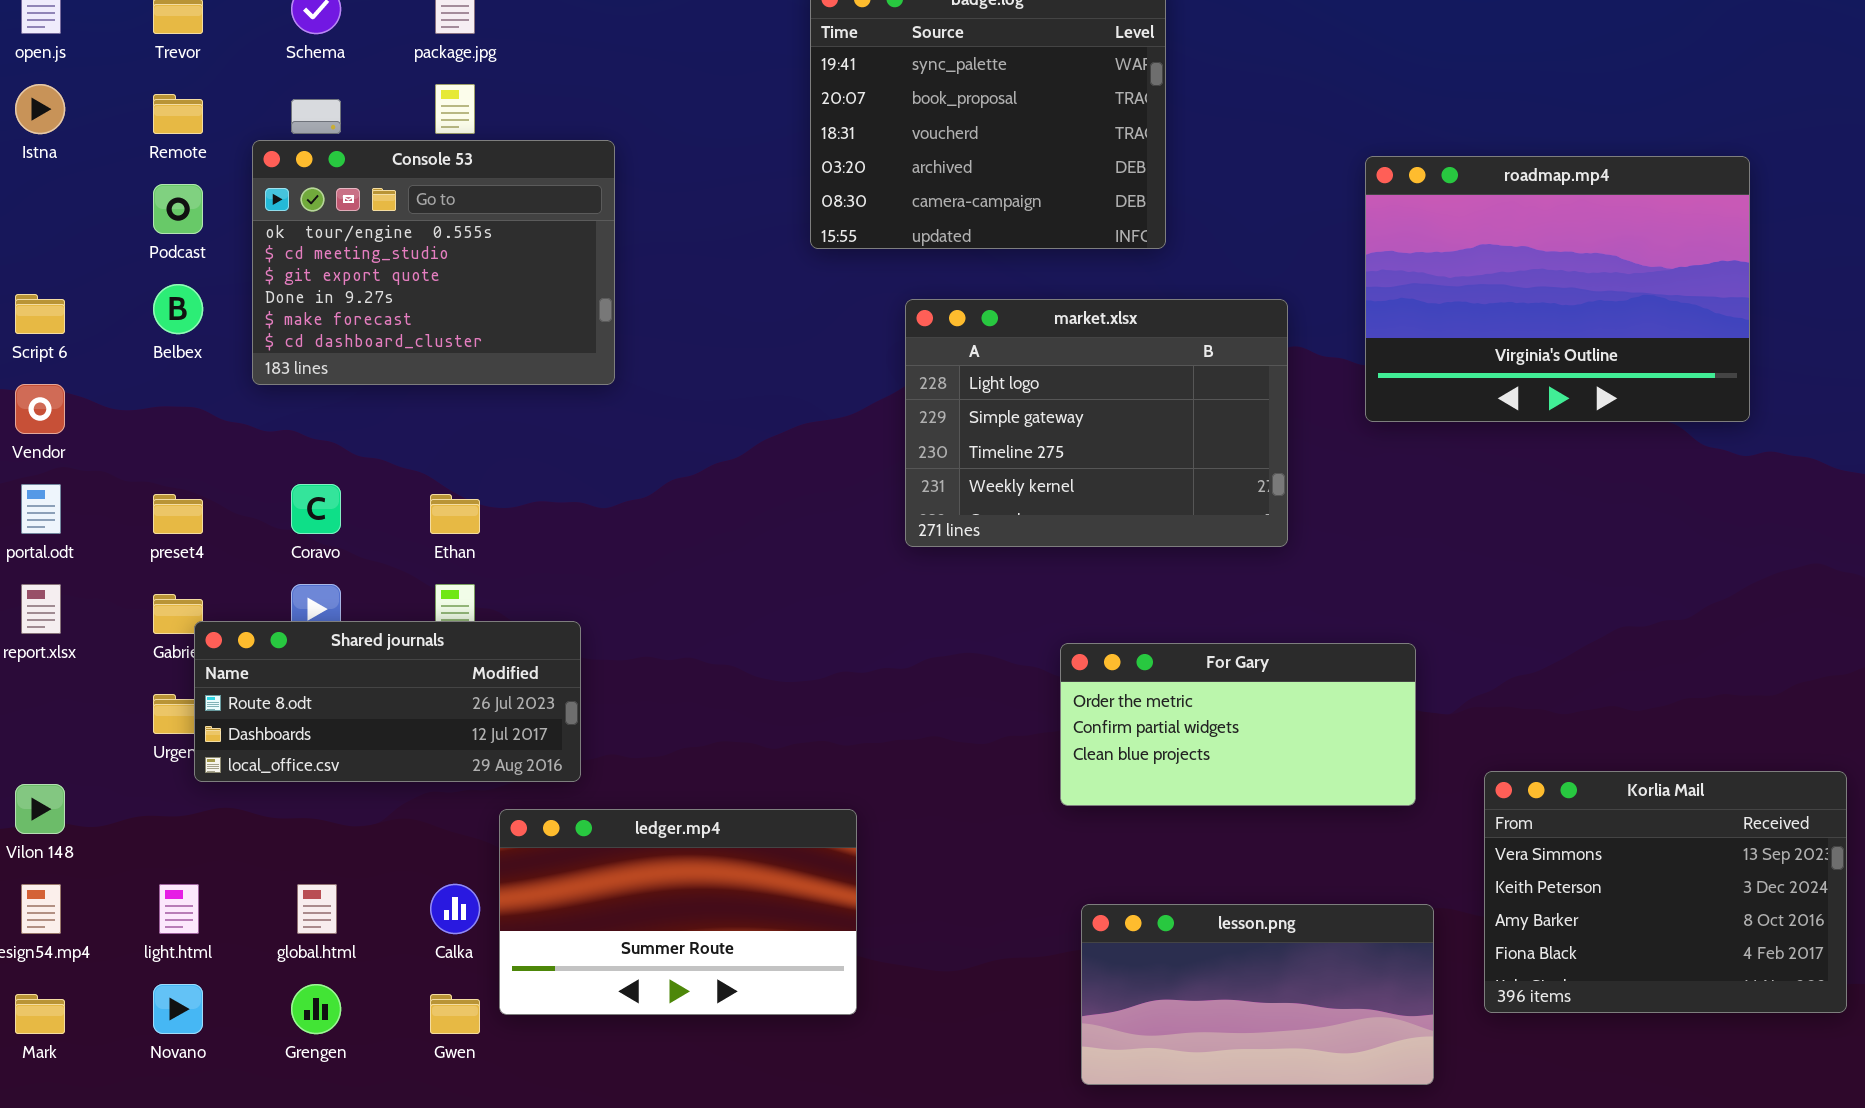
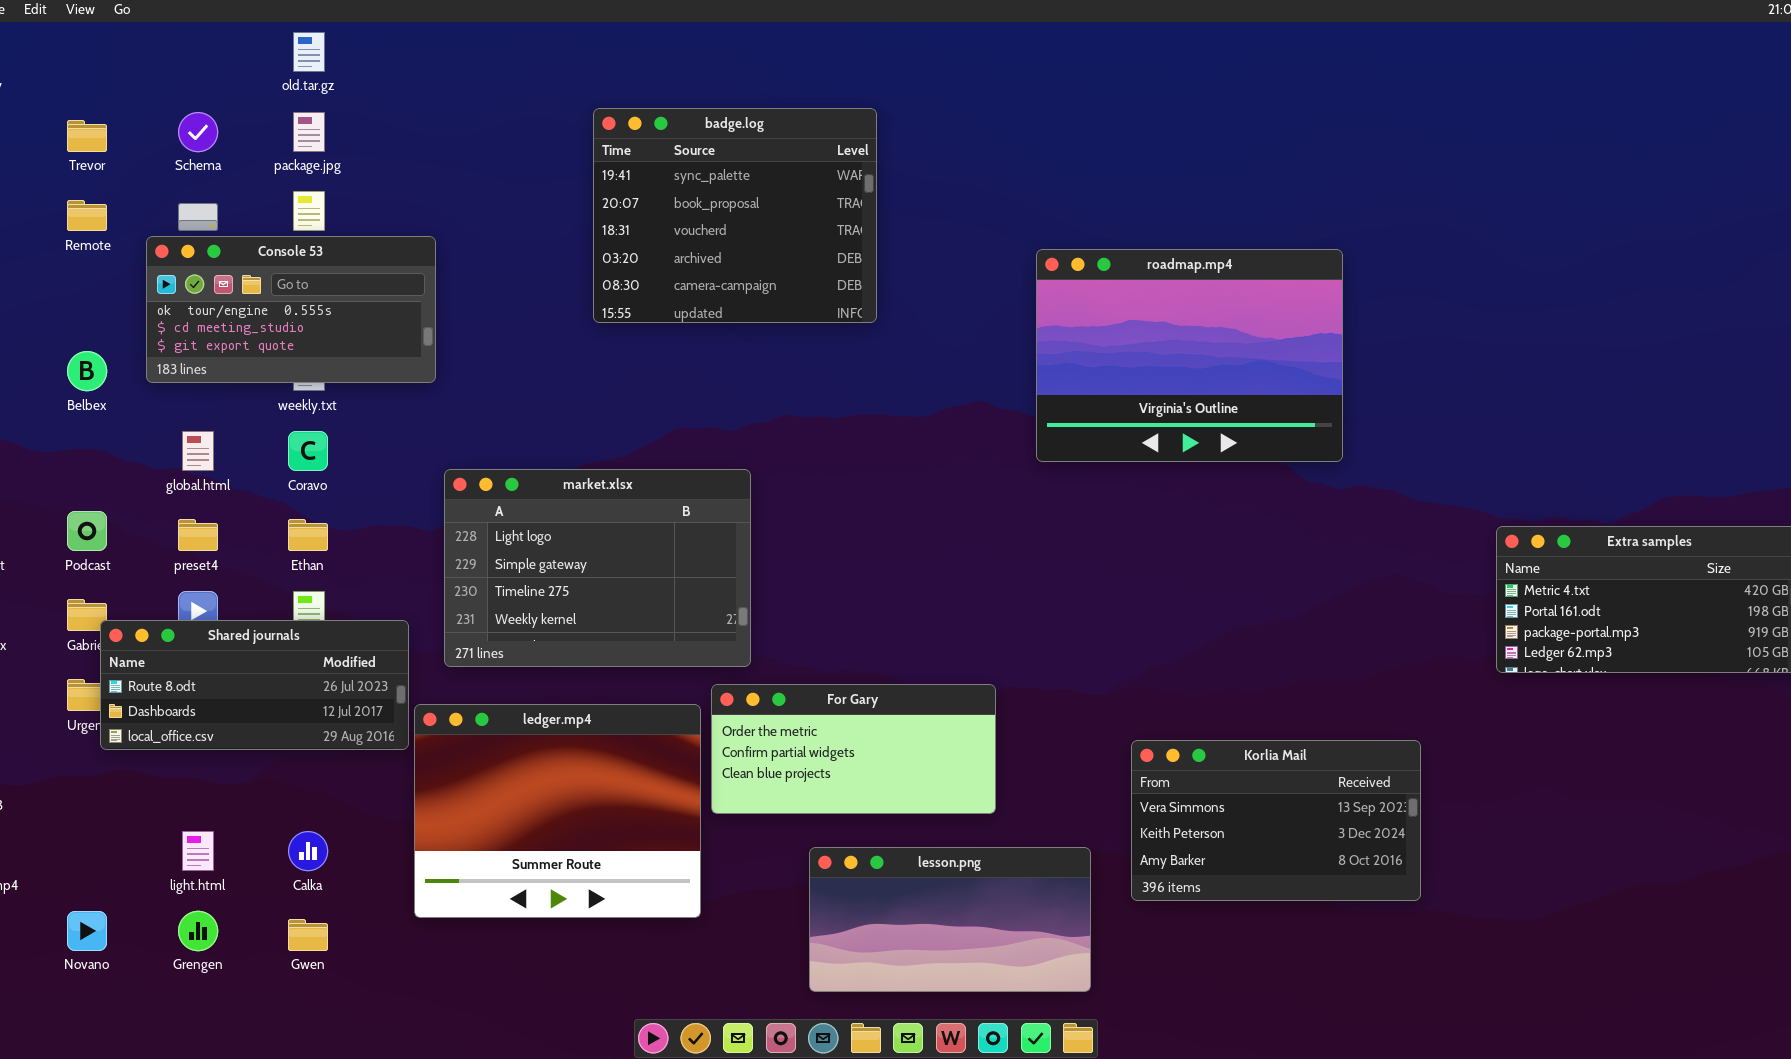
Console 53: [252,140,615,385] -> [146,236,436,383], resized
Podcast: [153,184,203,234] -> [67,511,107,551], moved
market.xlsx: [905,299,1288,547] -> [444,469,751,667], moved
Coravo: [291,484,341,534] -> [288,431,328,471], moved
preset4: [153,494,203,534] -> [178,519,218,551], moved
For Gary: [1060,643,1416,806] -> [711,684,996,814], moved
Korlia Mail: [1484,771,1847,1013] -> [1131,740,1421,901], resized
ledger.mp4: [499,809,857,1015] -> [414,704,701,918], moved, resized
light.html: [159,884,199,934] -> [182,831,214,871], moved
global.html: [297,884,337,934] -> [182,431,214,471], moved

